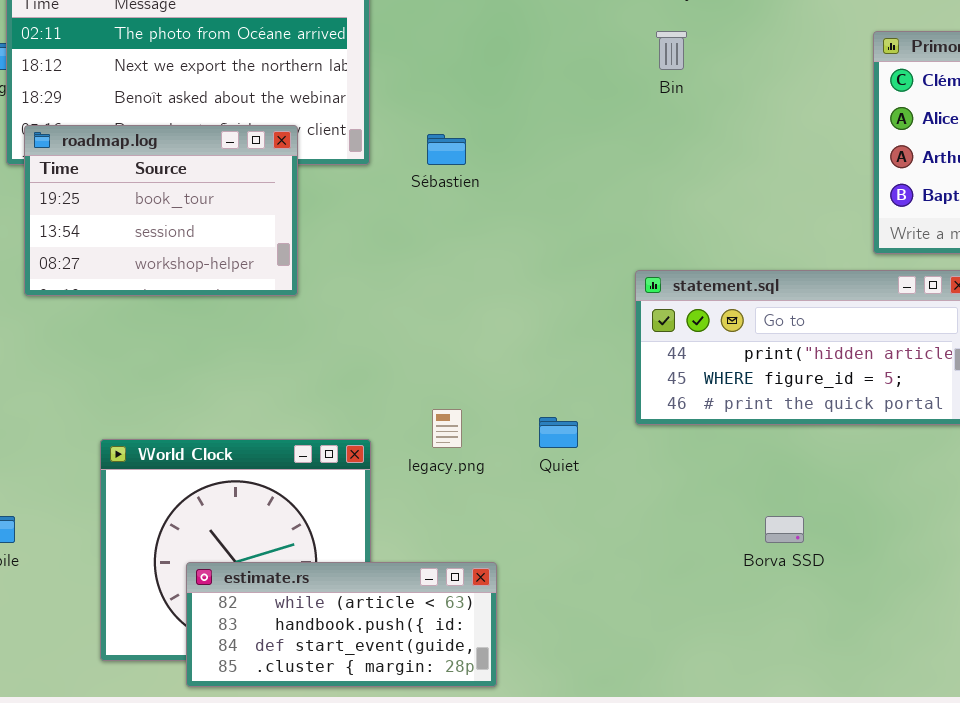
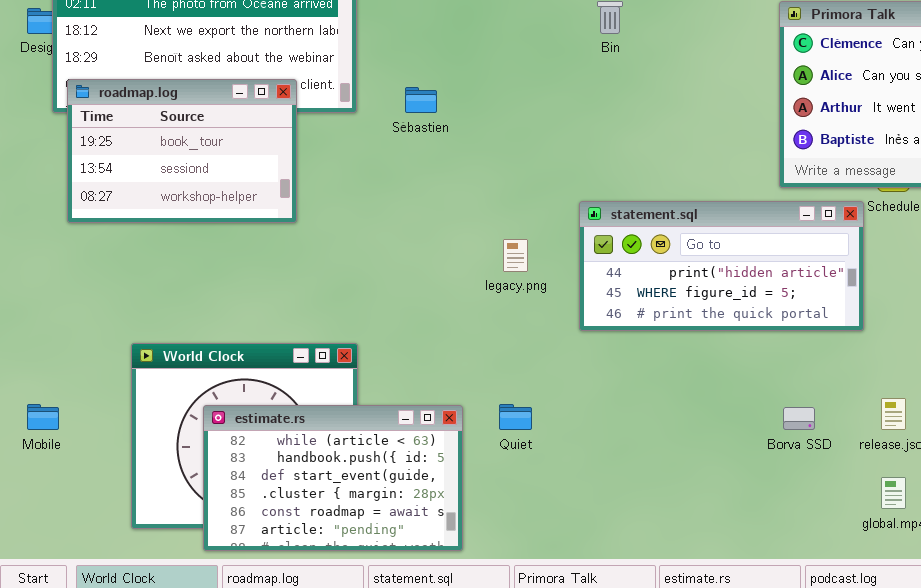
legacy.png: [432,409,462,448] -> [503,239,528,272], moved
Quiet: [539,417,578,448] -> [499,404,532,430], moved
Borva SSD: [765,516,804,543] -> [783,407,815,430], moved
estimate.rs: [186,562,497,687] -> [203,405,463,551], resized

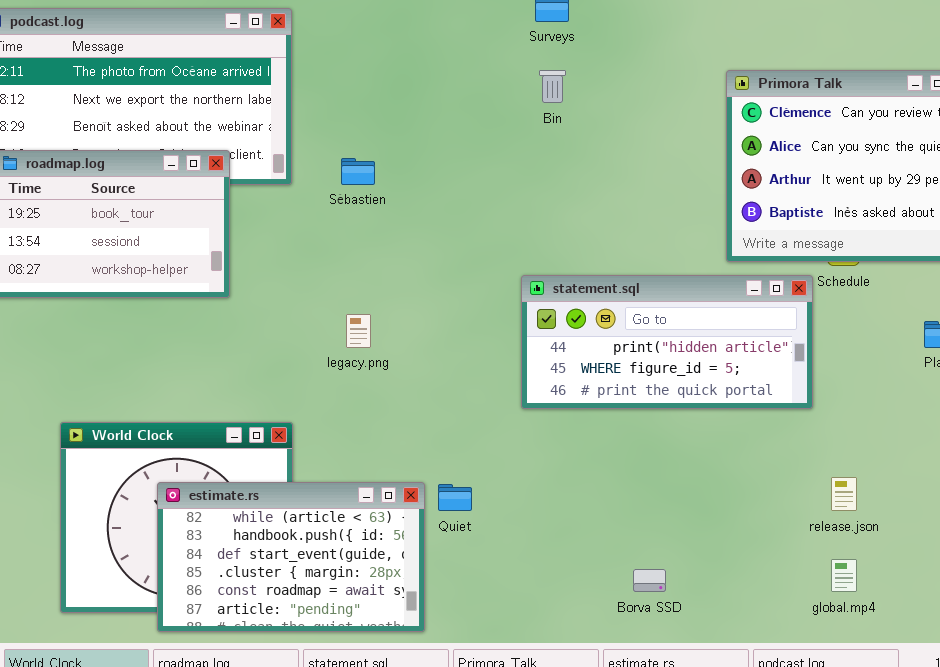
legacy.png: [503,239,528,272] -> [346,314,371,348], moved
estimate.rs: [203,405,463,551] -> [157,482,425,632], moved
Borva SSD: [783,407,815,430] -> [633,569,666,592], moved

